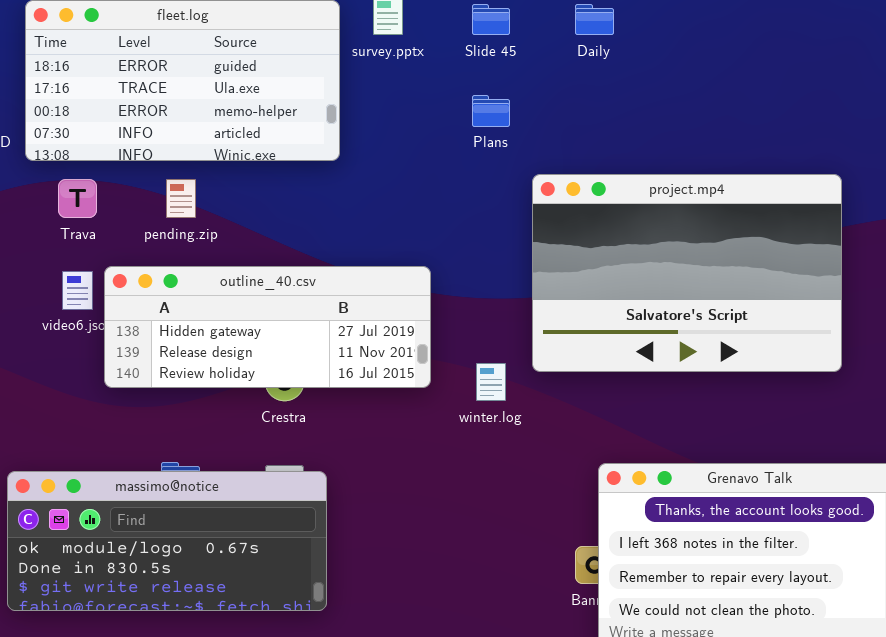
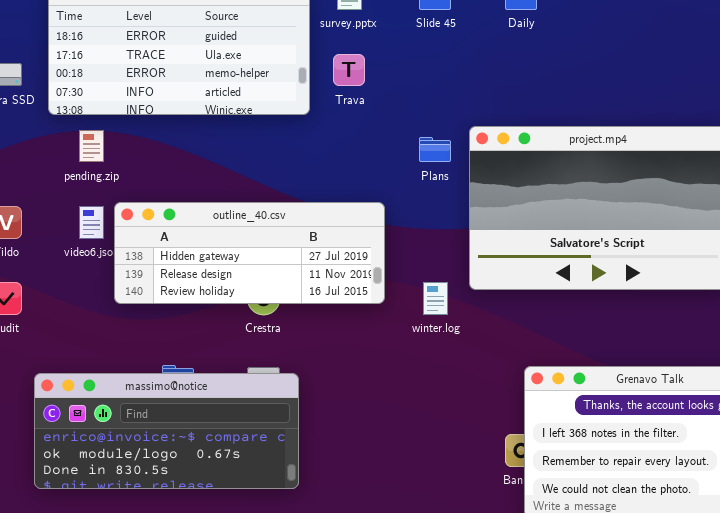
Plans: [472,95,510,127] -> [419,137,451,162], moved
Trava: [58,179,97,218] -> [333,54,365,86], moved
pending.zip: [166,179,196,218] -> [79,130,104,162], moved
massimo@notice: [7,471,327,611] -> [34,373,299,489], scrolled up 1 row

